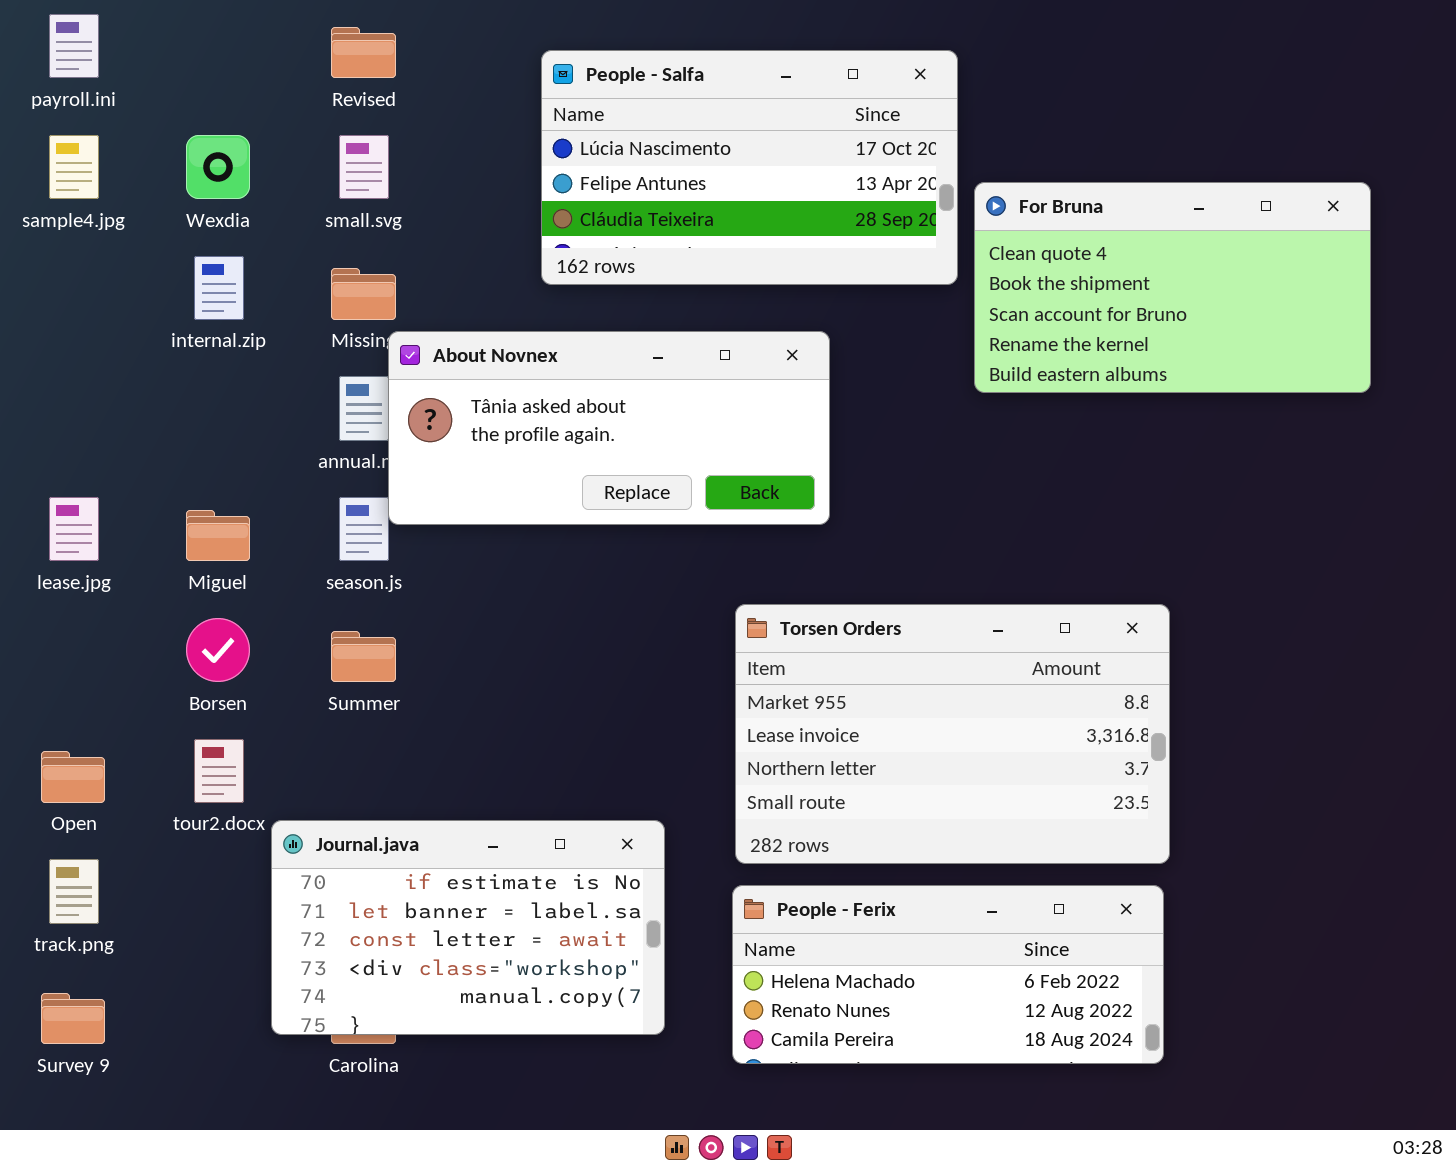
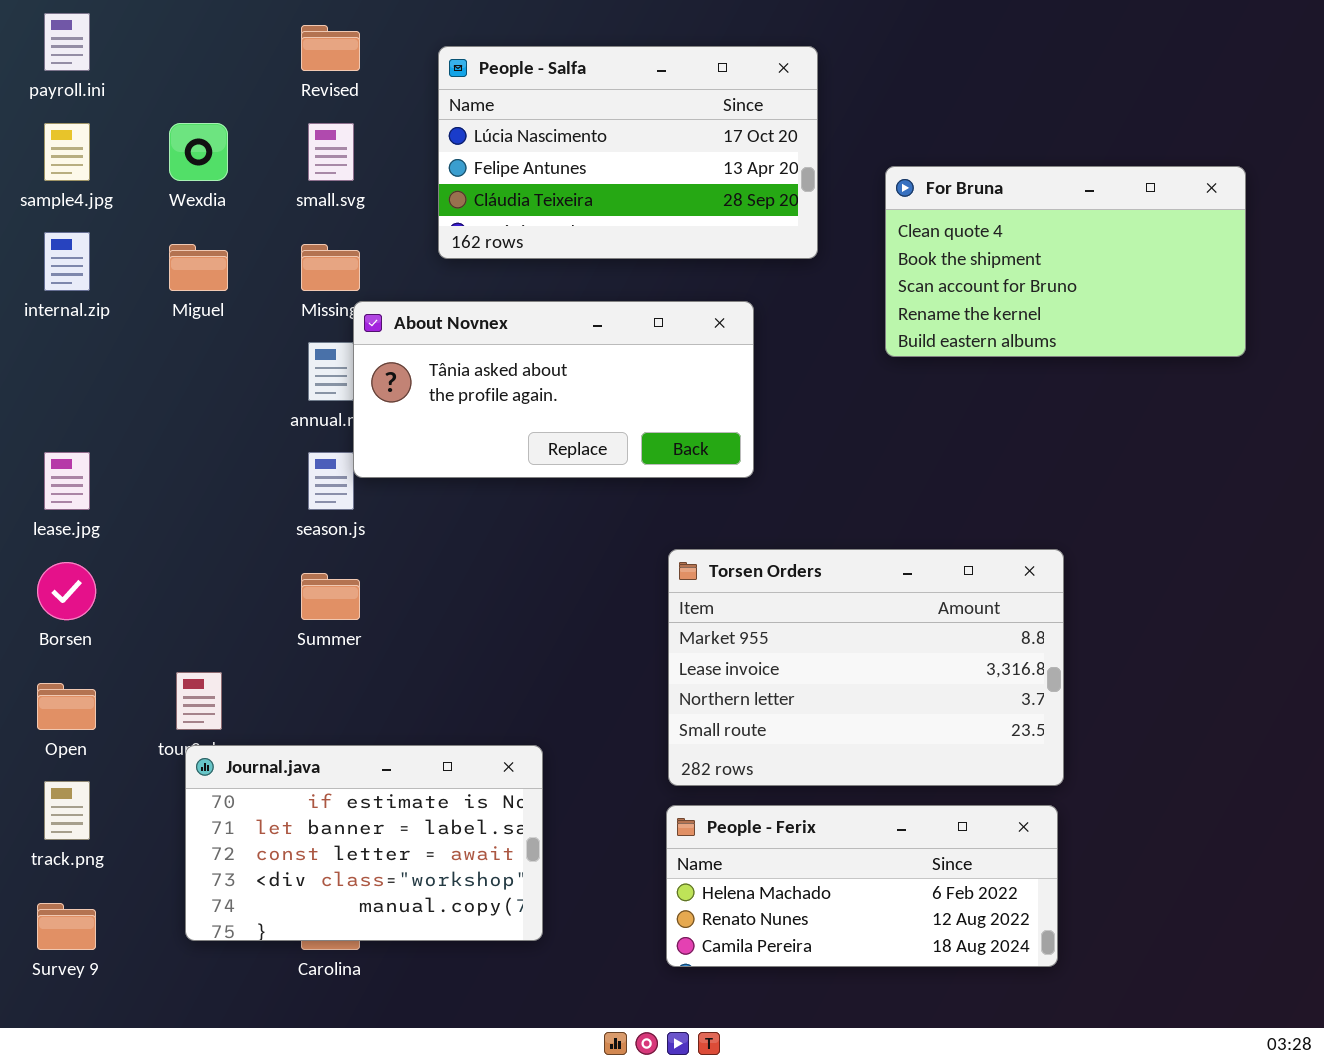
People - Salfa: [541,50,958,285] -> [438,46,818,259], moved
internal.zip: [194,256,244,320] -> [44,232,90,291], moved
Miguel: [186,510,250,561] -> [169,244,228,291], moved
Borsen: [186,618,250,682] -> [37,562,96,620], moved
Journal.java: [271,820,665,1035] -> [185,745,543,941], moved

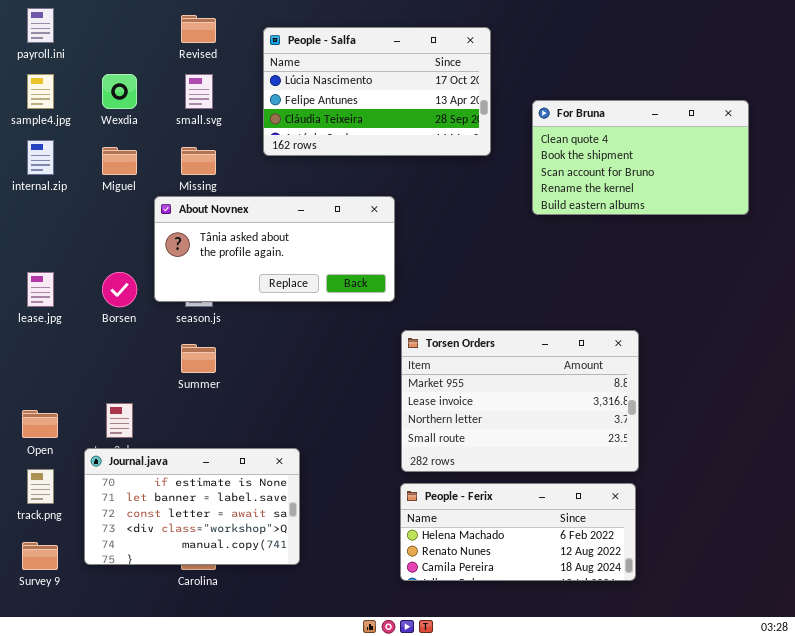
About Novnex: [353,301,754,478] -> [154,196,395,302], moved
Borsen: [37,562,96,620] -> [102,272,137,307], moved
Journal.java: [185,745,543,941] -> [84,448,300,565], moved

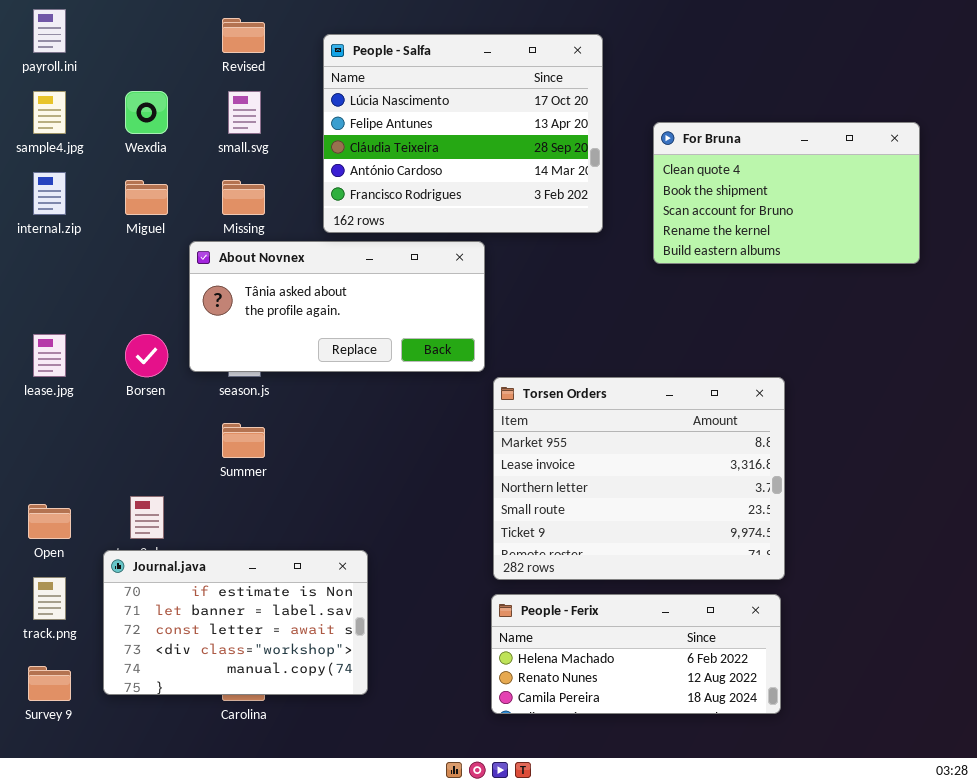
People - Salfa: [263,27,491,156] -> [323,34,603,233], resized
Torsen Orders: [401,330,639,472] -> [493,377,785,580], resized

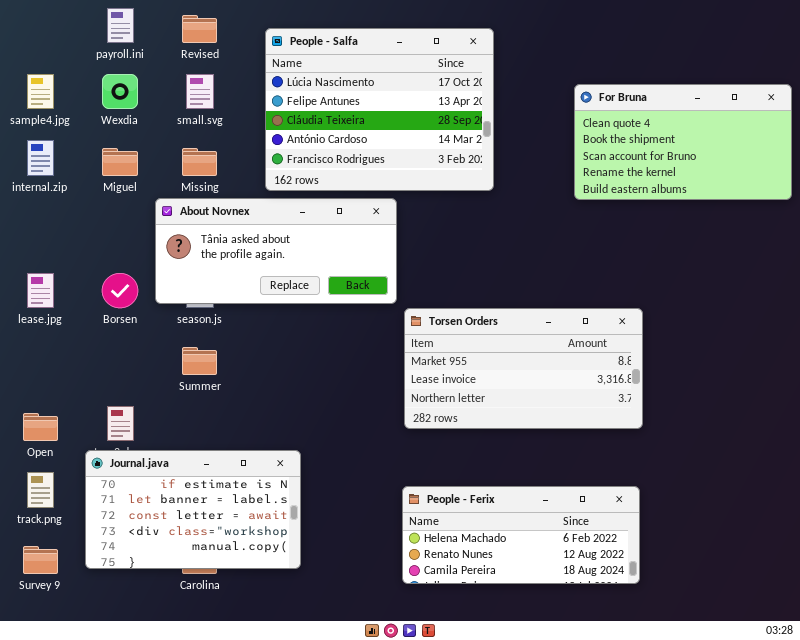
payroll.ini: [33,9,66,53] -> [107,8,134,43], moved
For Bruna: [653,122,920,264] -> [574,84,792,200], moved
Torsen Orders: [493,377,785,580] -> [404,308,643,429], resized

